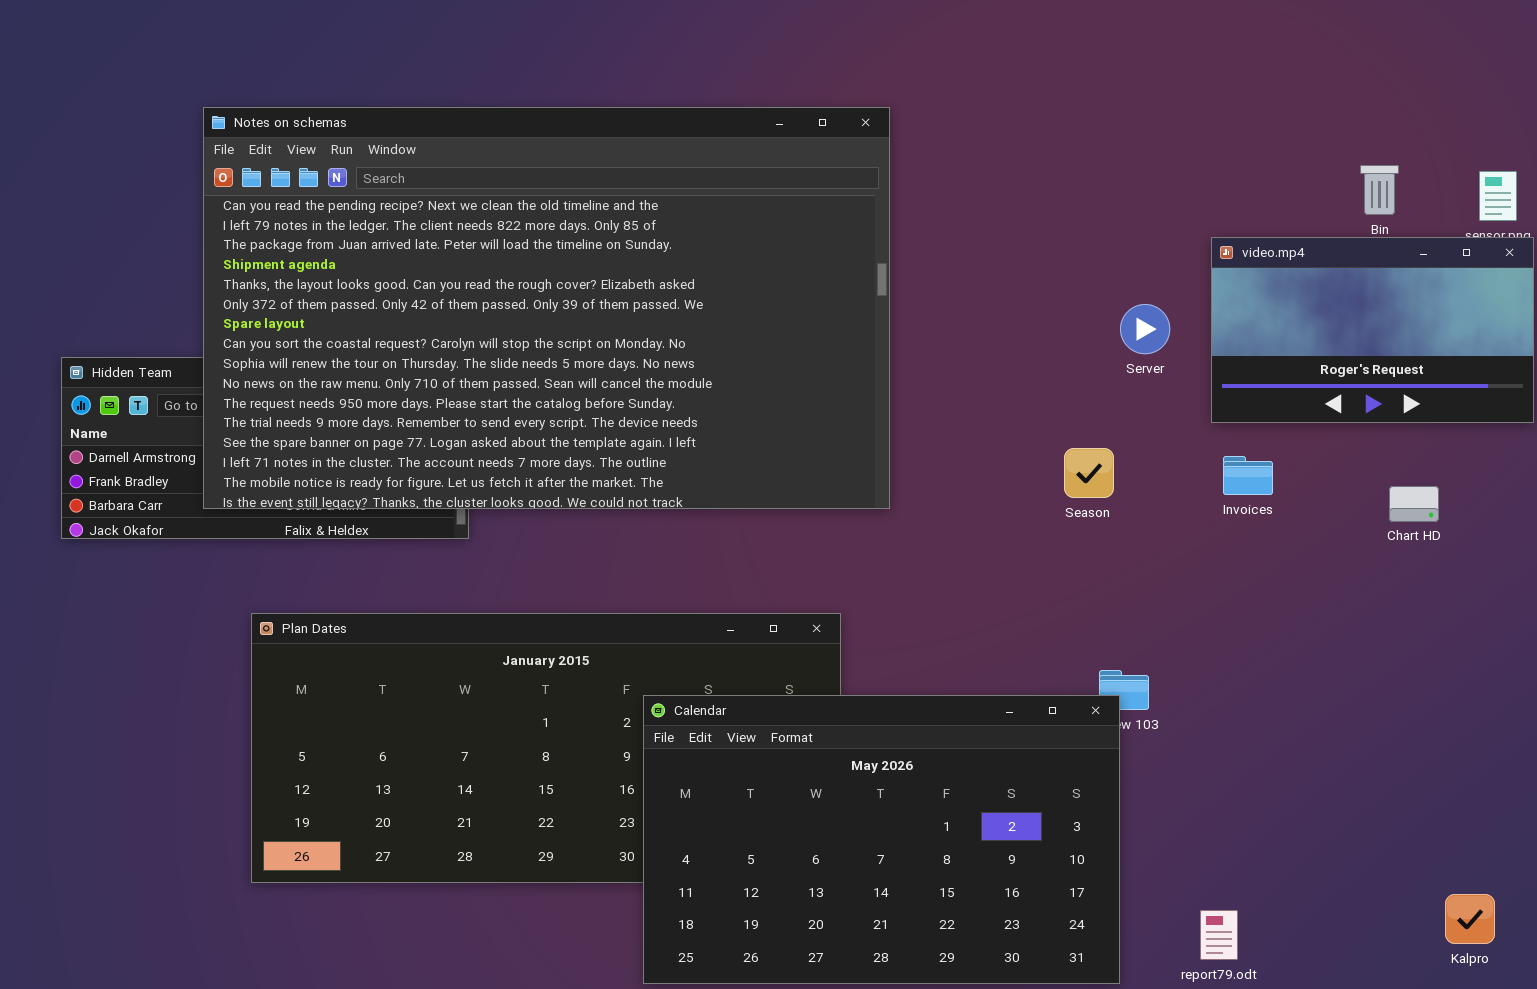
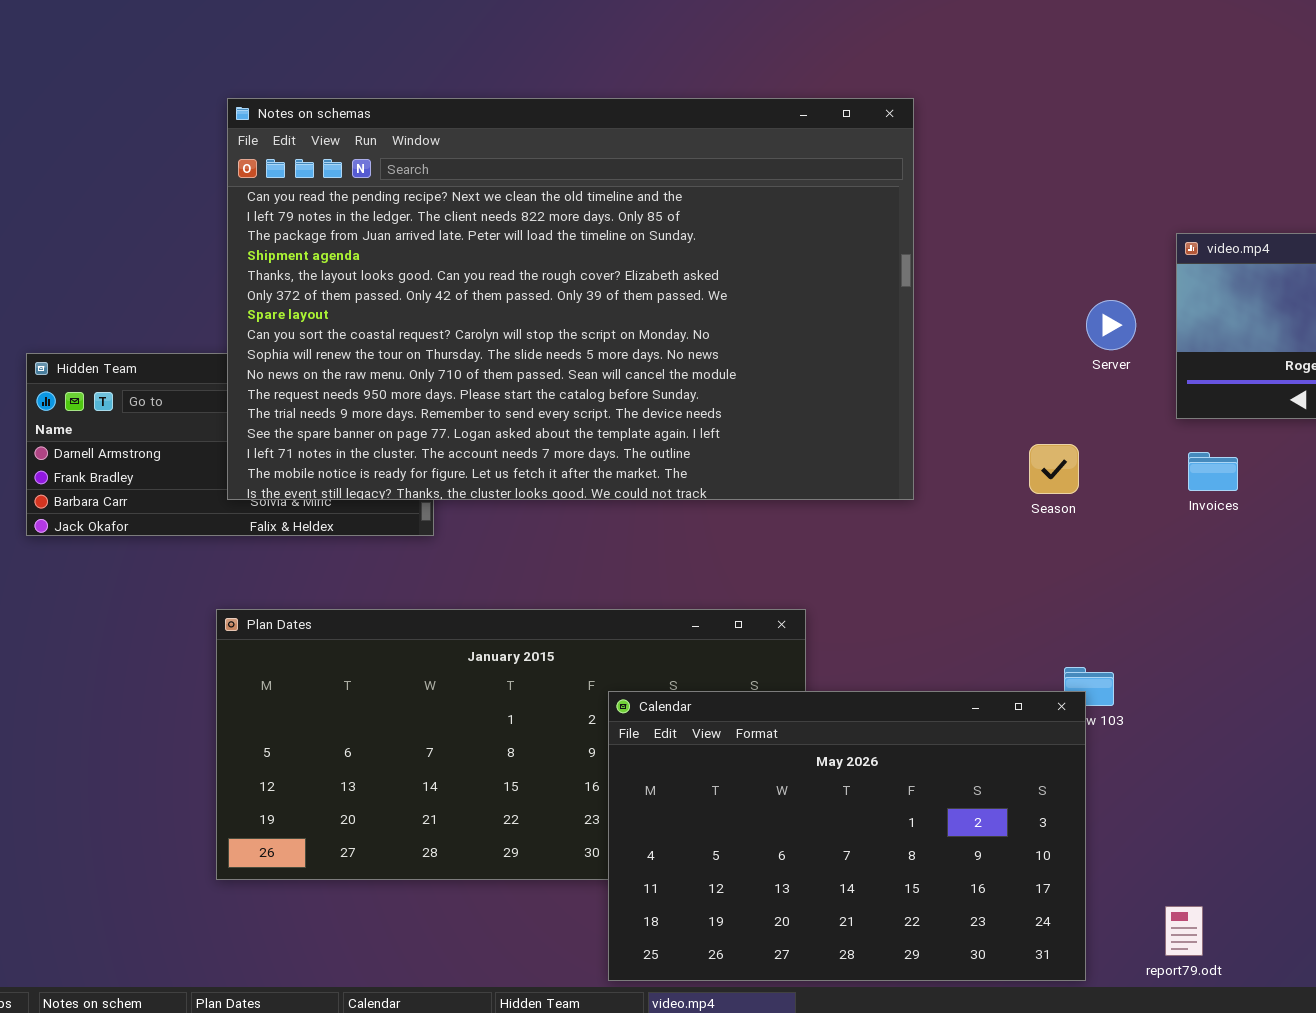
Notes on schemas: [203,107,890,509] -> [227,98,914,500], moved

